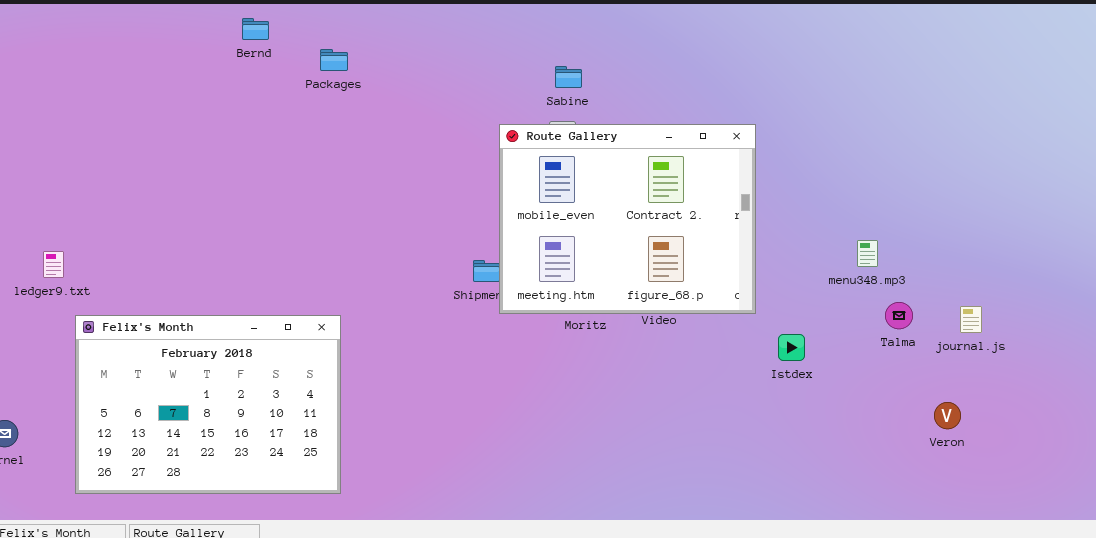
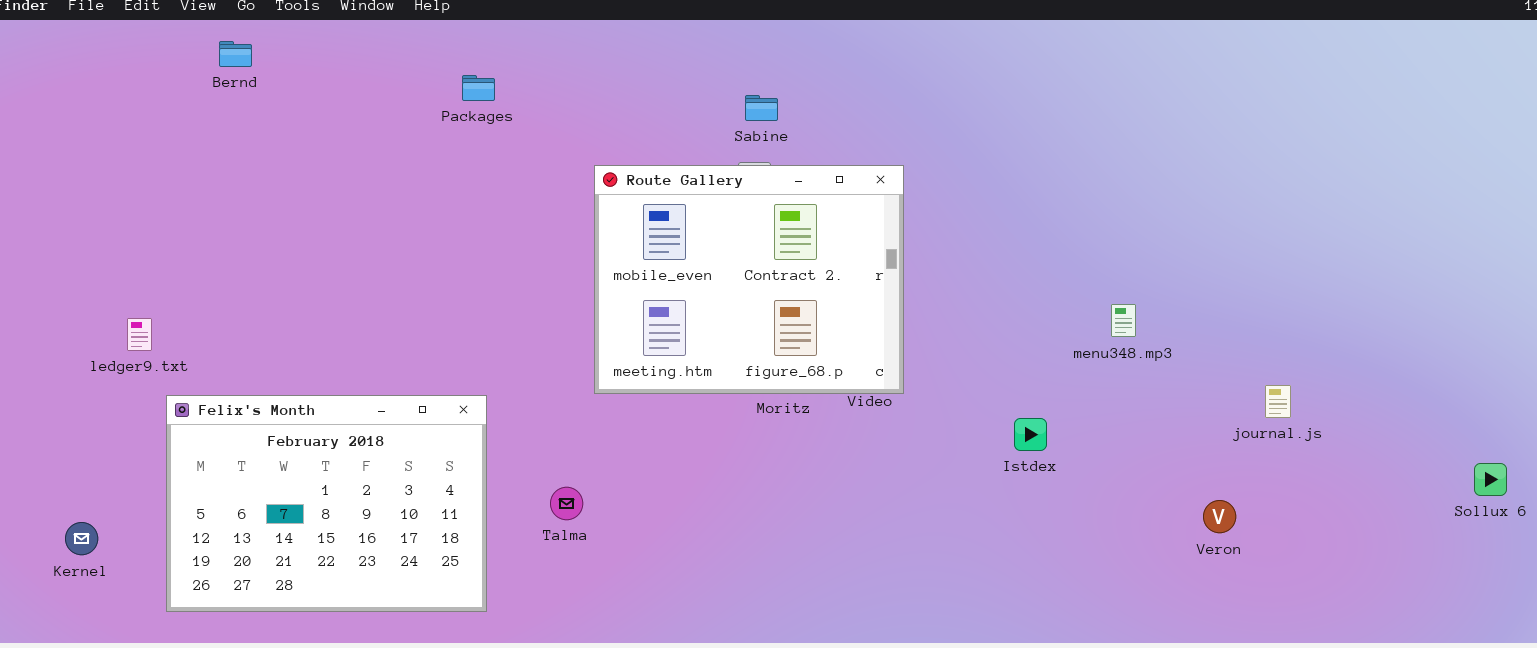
Bernd: [242,18,269,40] -> [219,41,252,67], moved
Route Gallery: [499,124,756,314] -> [594,165,904,394], moved
Talma: [885,302,913,329] -> [550,487,583,520], moved
journal.js: [960,306,982,333] -> [1265,385,1291,418], moved

